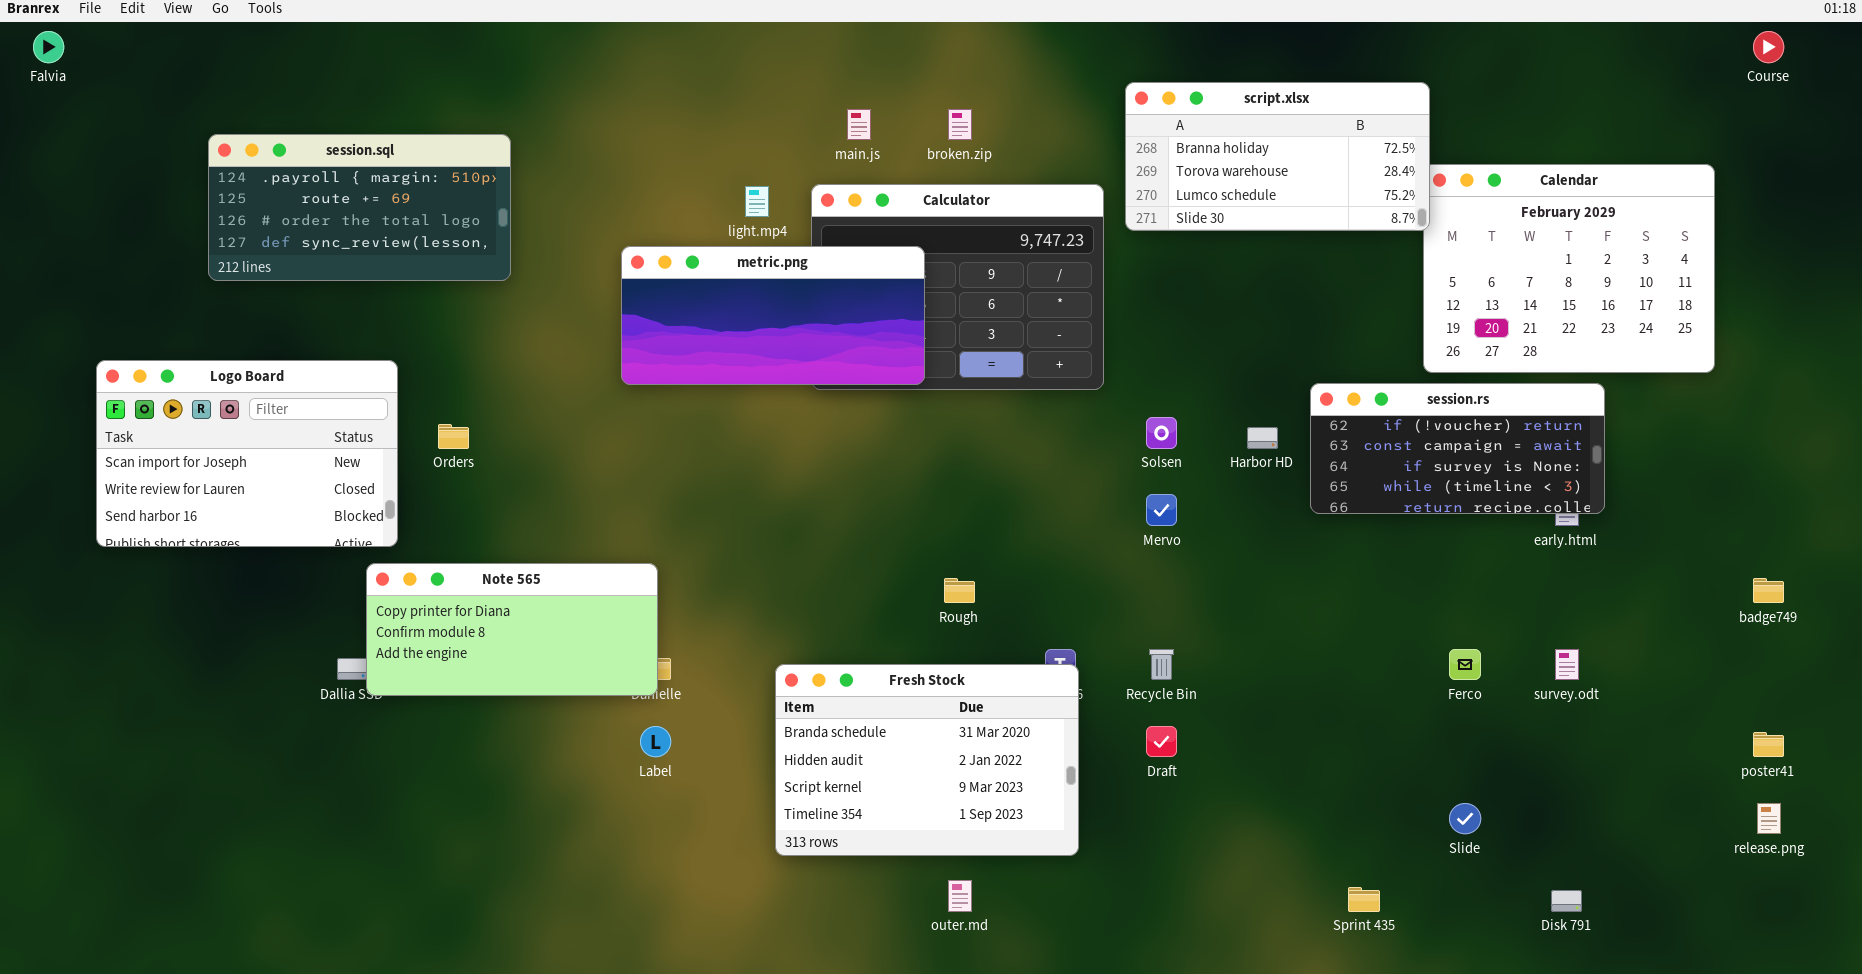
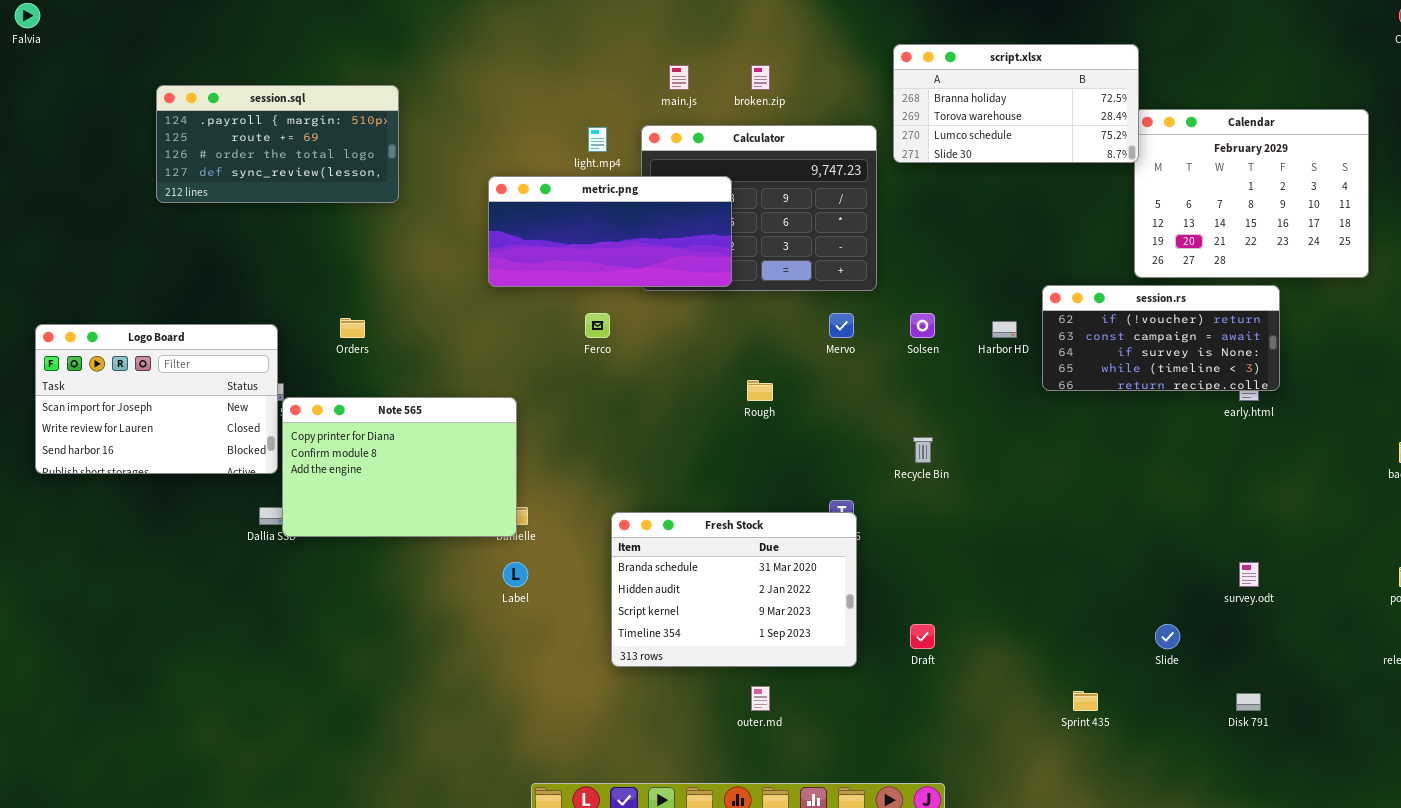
Logo Board: [96,360,398,547] -> [35,324,278,474], moved
Mervo: [1146,494,1177,526] -> [829,313,854,338], moved
Note 565: [366,563,658,696] -> [282,397,517,537], resized
Rough: [944,578,975,603] -> [747,380,773,401], moved
Recycle Bin: [1149,649,1174,680] -> [913,437,933,463], moved
Ferco: [1449,649,1481,680] -> [585,313,610,338], moved
survey.odt: [1555,649,1579,680] -> [1239,562,1259,587], moved
Draft: [1146,726,1177,757] -> [910,624,935,649], moved

